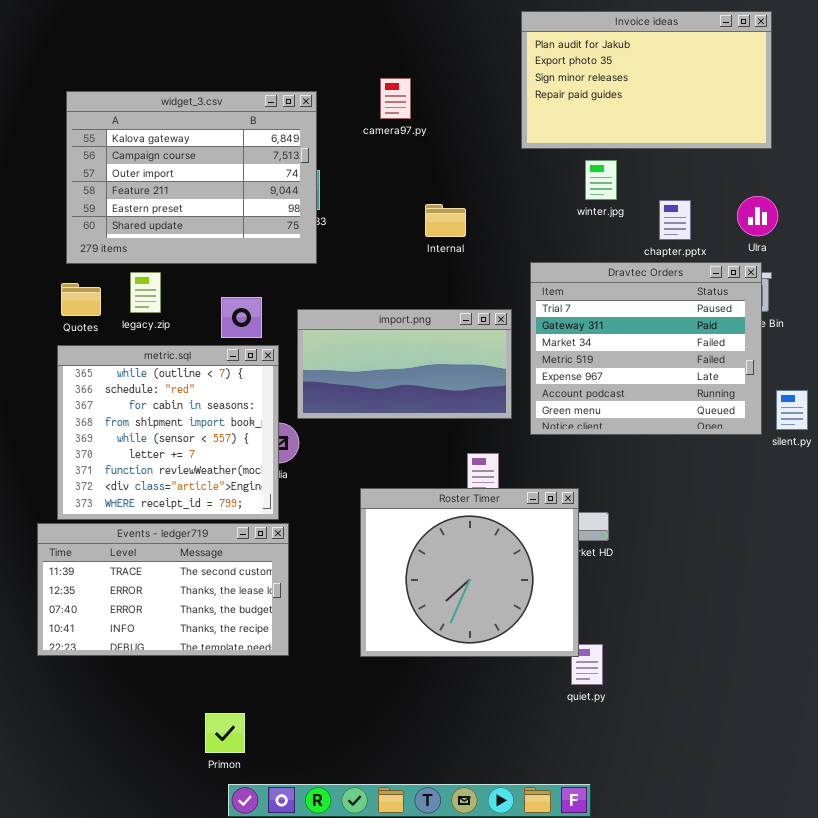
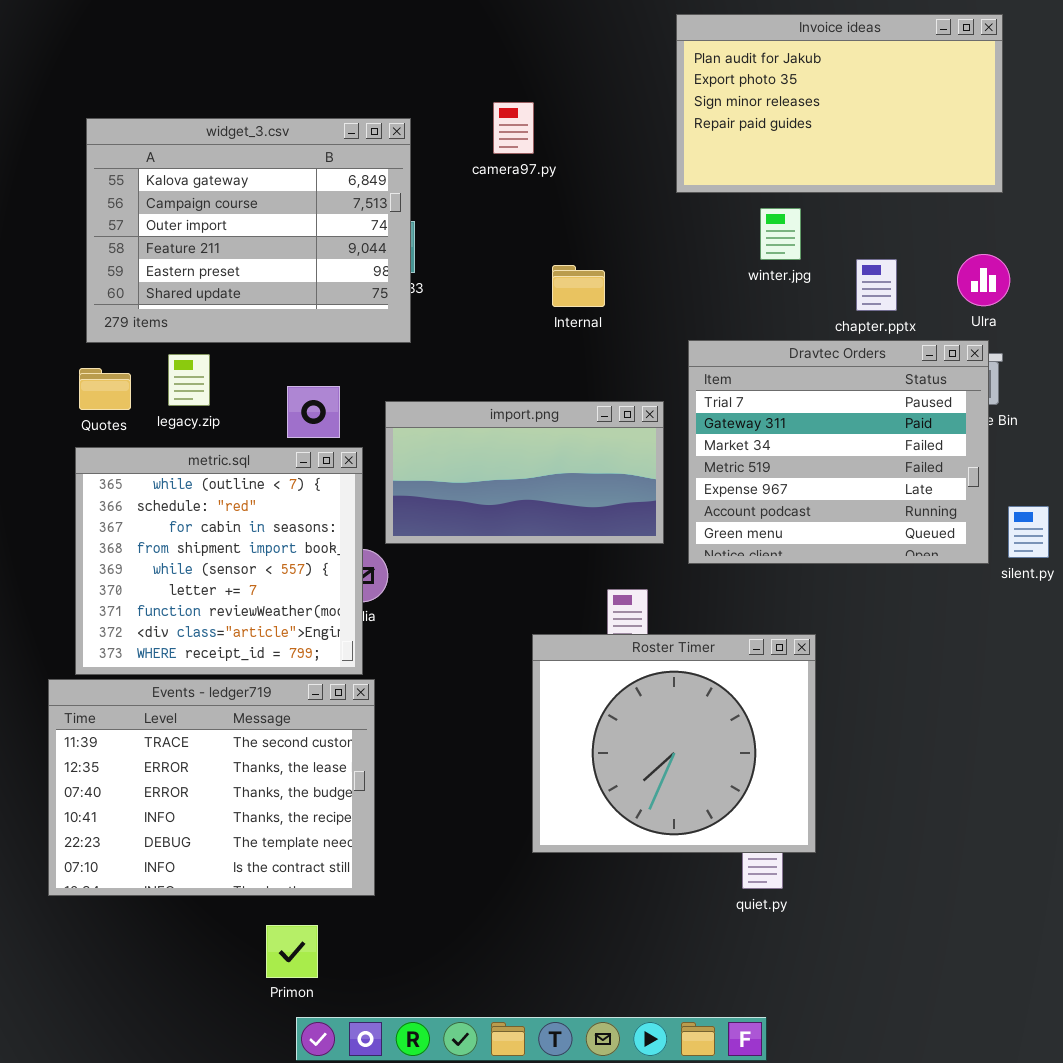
Roster Timer: [360,488,579,657] -> [532,634,816,853], moved
Events - ledger719: [37,523,289,656] -> [48,679,375,896], resized

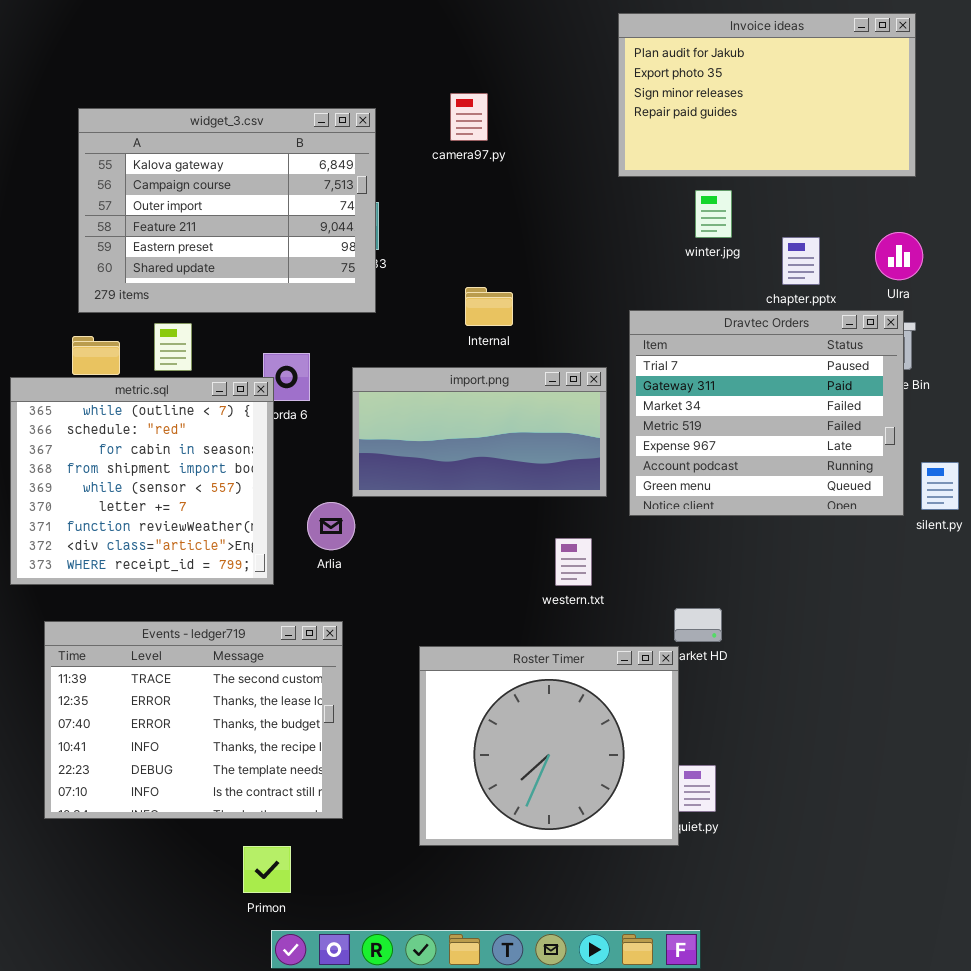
Internal: [552,265,605,307] -> [465,287,513,326], moved
metric.sql: [75,447,363,675] -> [10,377,274,585], moved
Roster Timer: [532,634,816,853] -> [419,646,679,846], moved

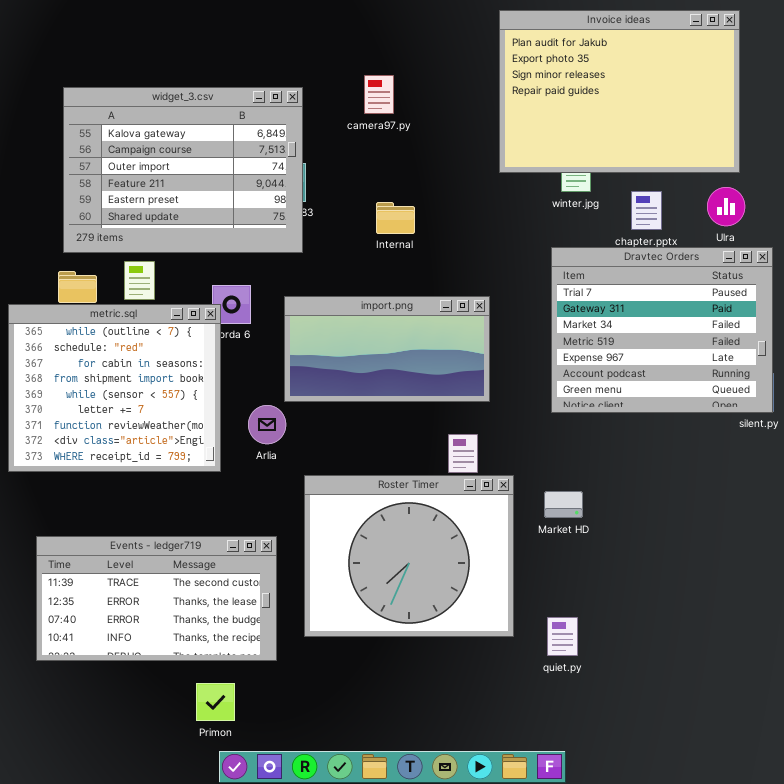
Invoice ideas: [618,13,916,177] -> [499,10,740,173], resized
Internal: [465,287,513,326] -> [376,202,415,234], moved
Dravtec Orders: [629,310,904,516] -> [551,247,773,413], moved
Events - ledger719: [44,621,343,819] -> [36,536,277,661], resized
Roster Timer: [419,646,679,846] -> [304,475,514,637], moved

